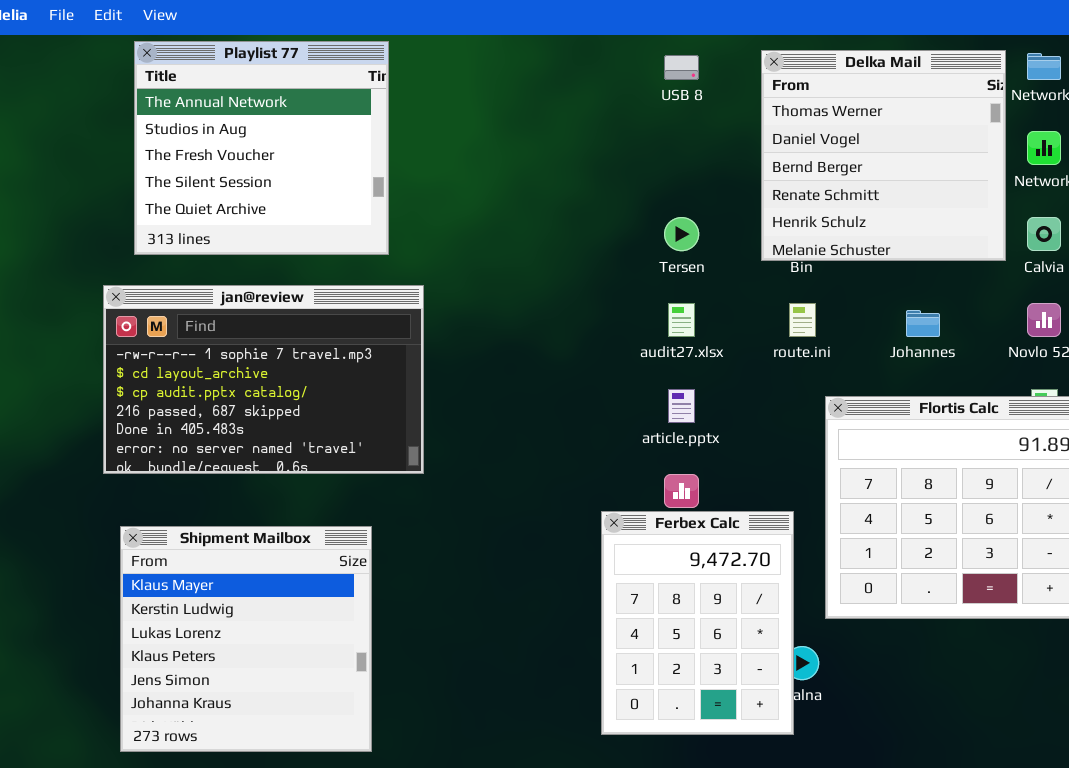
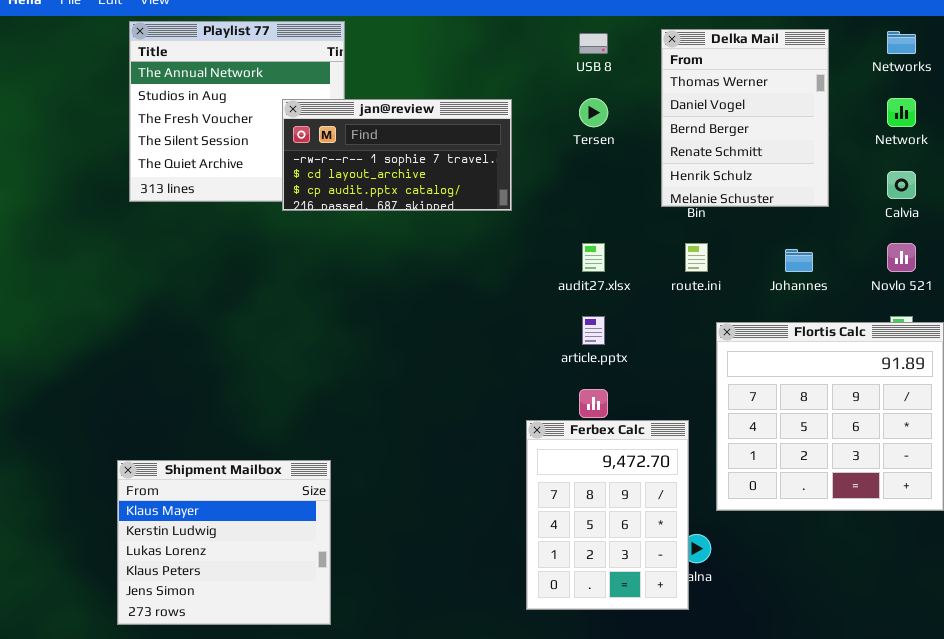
Delka Mail: [761,50,1006,261] -> [661,29,829,207], resized
Tersen: [664,217,699,251] -> [579,98,608,127], moved
jan@review: [103,285,424,474] -> [282,99,512,211], moved, resized
Shipment Mailbox: [120,526,372,752] -> [117,460,331,625], resized

